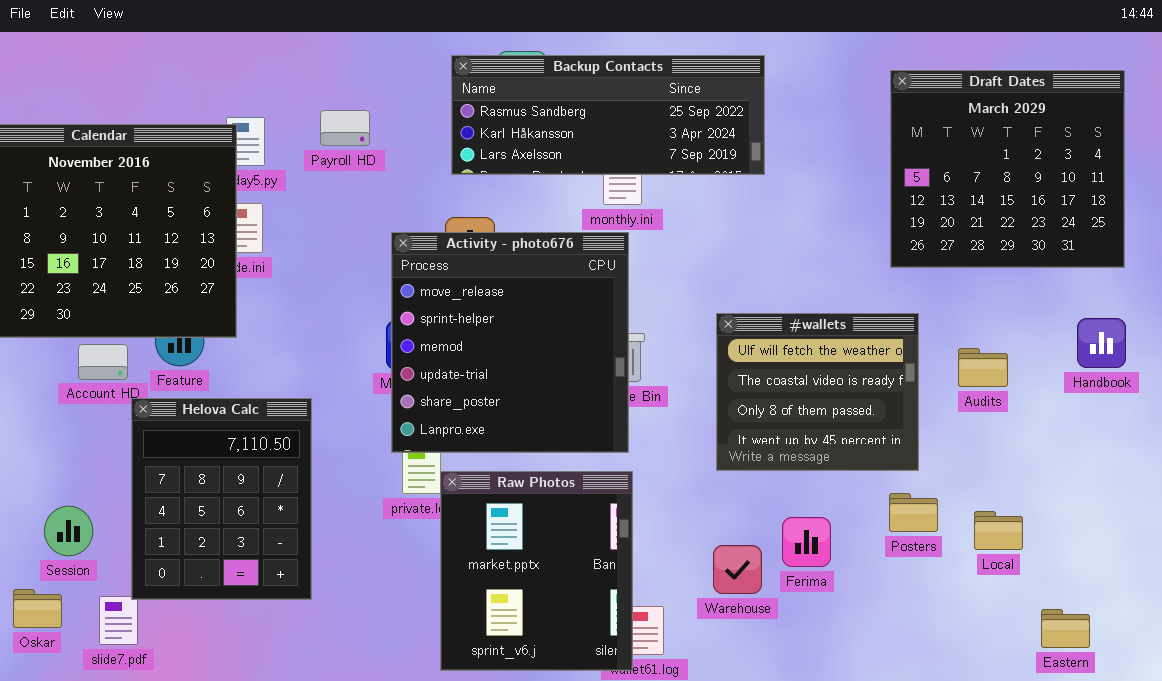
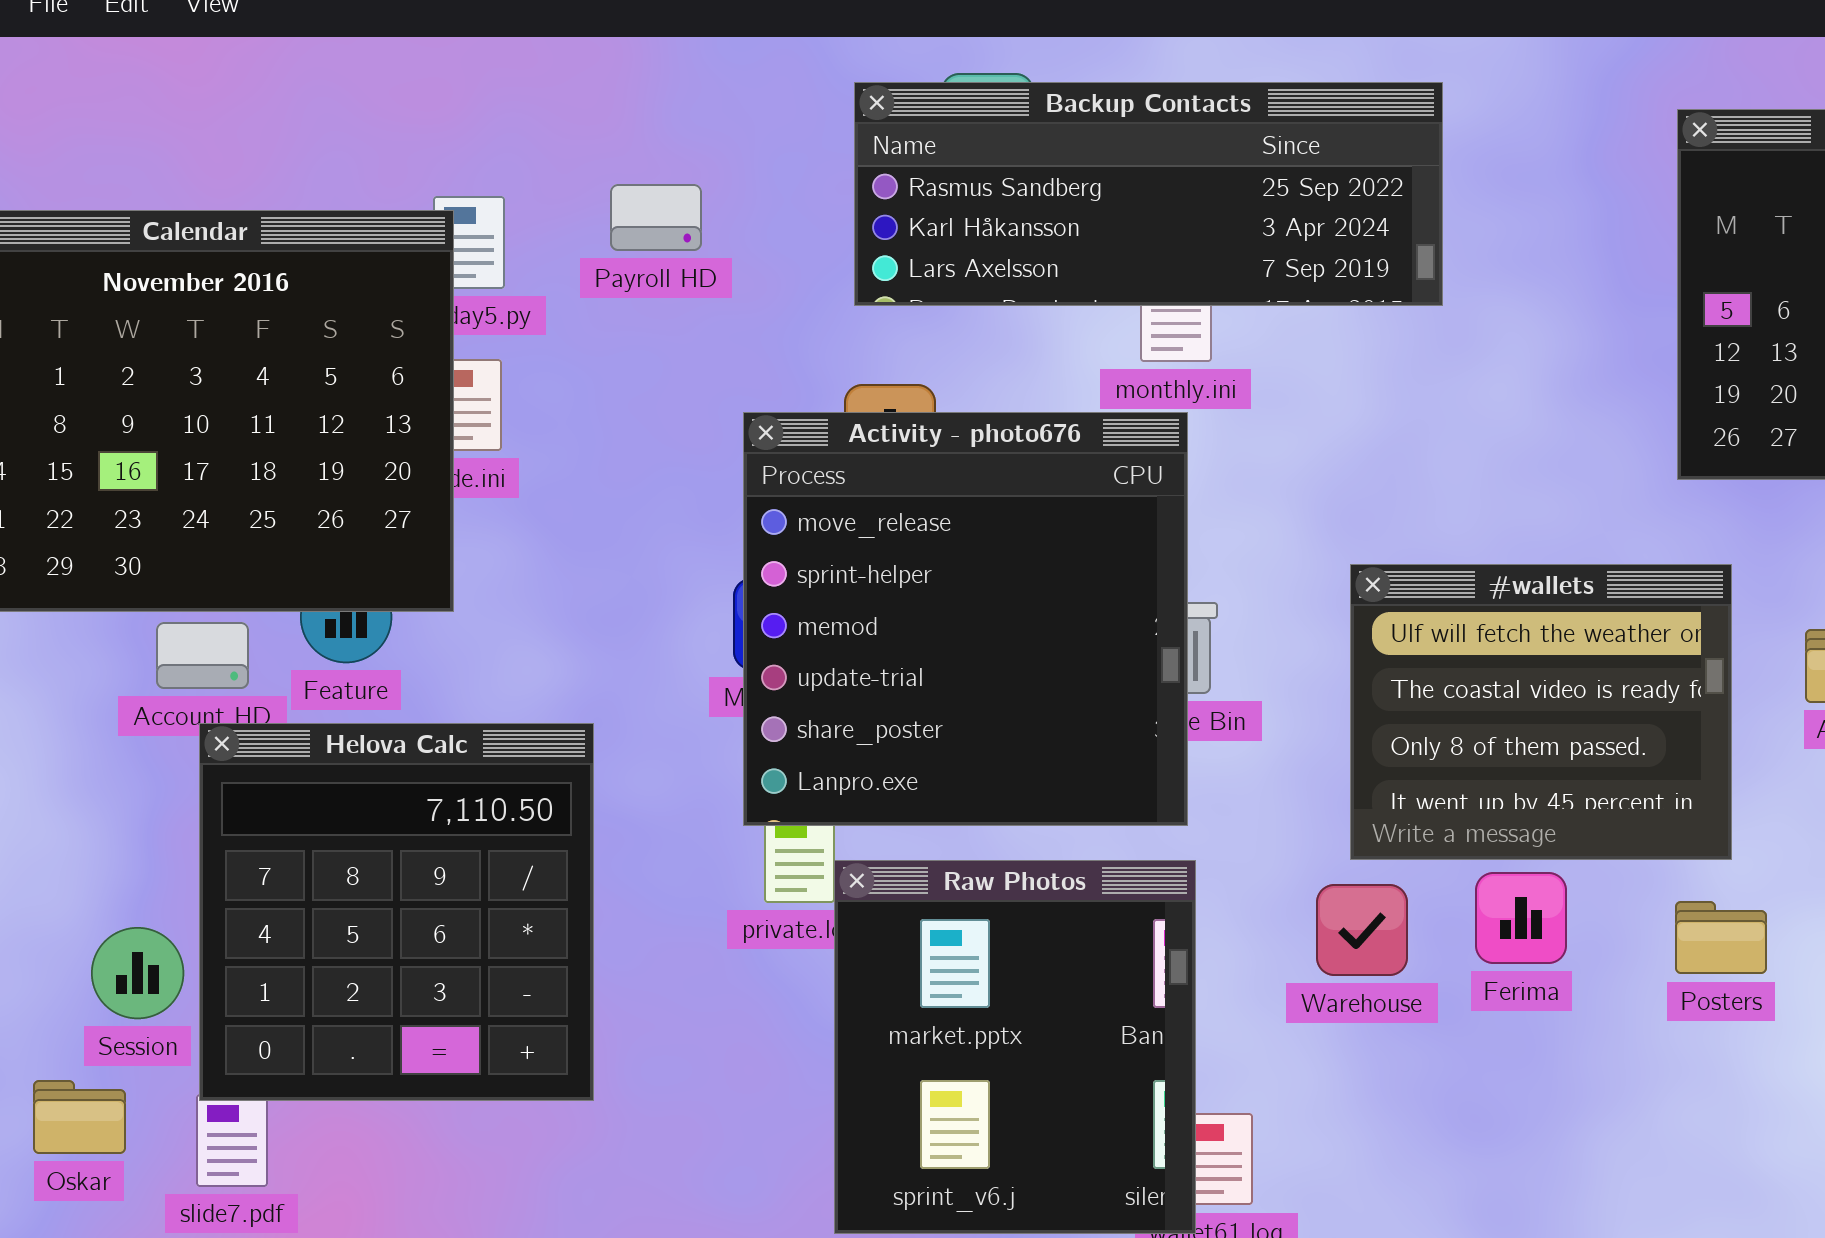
Helova Calc: [131,398,312,600] -> [199,723,594,1101], resized
Ferima: [782,517,831,567] -> [1475,872,1567,964], moved
Warehouse: [713,545,762,594] -> [1316,884,1408,976], moved

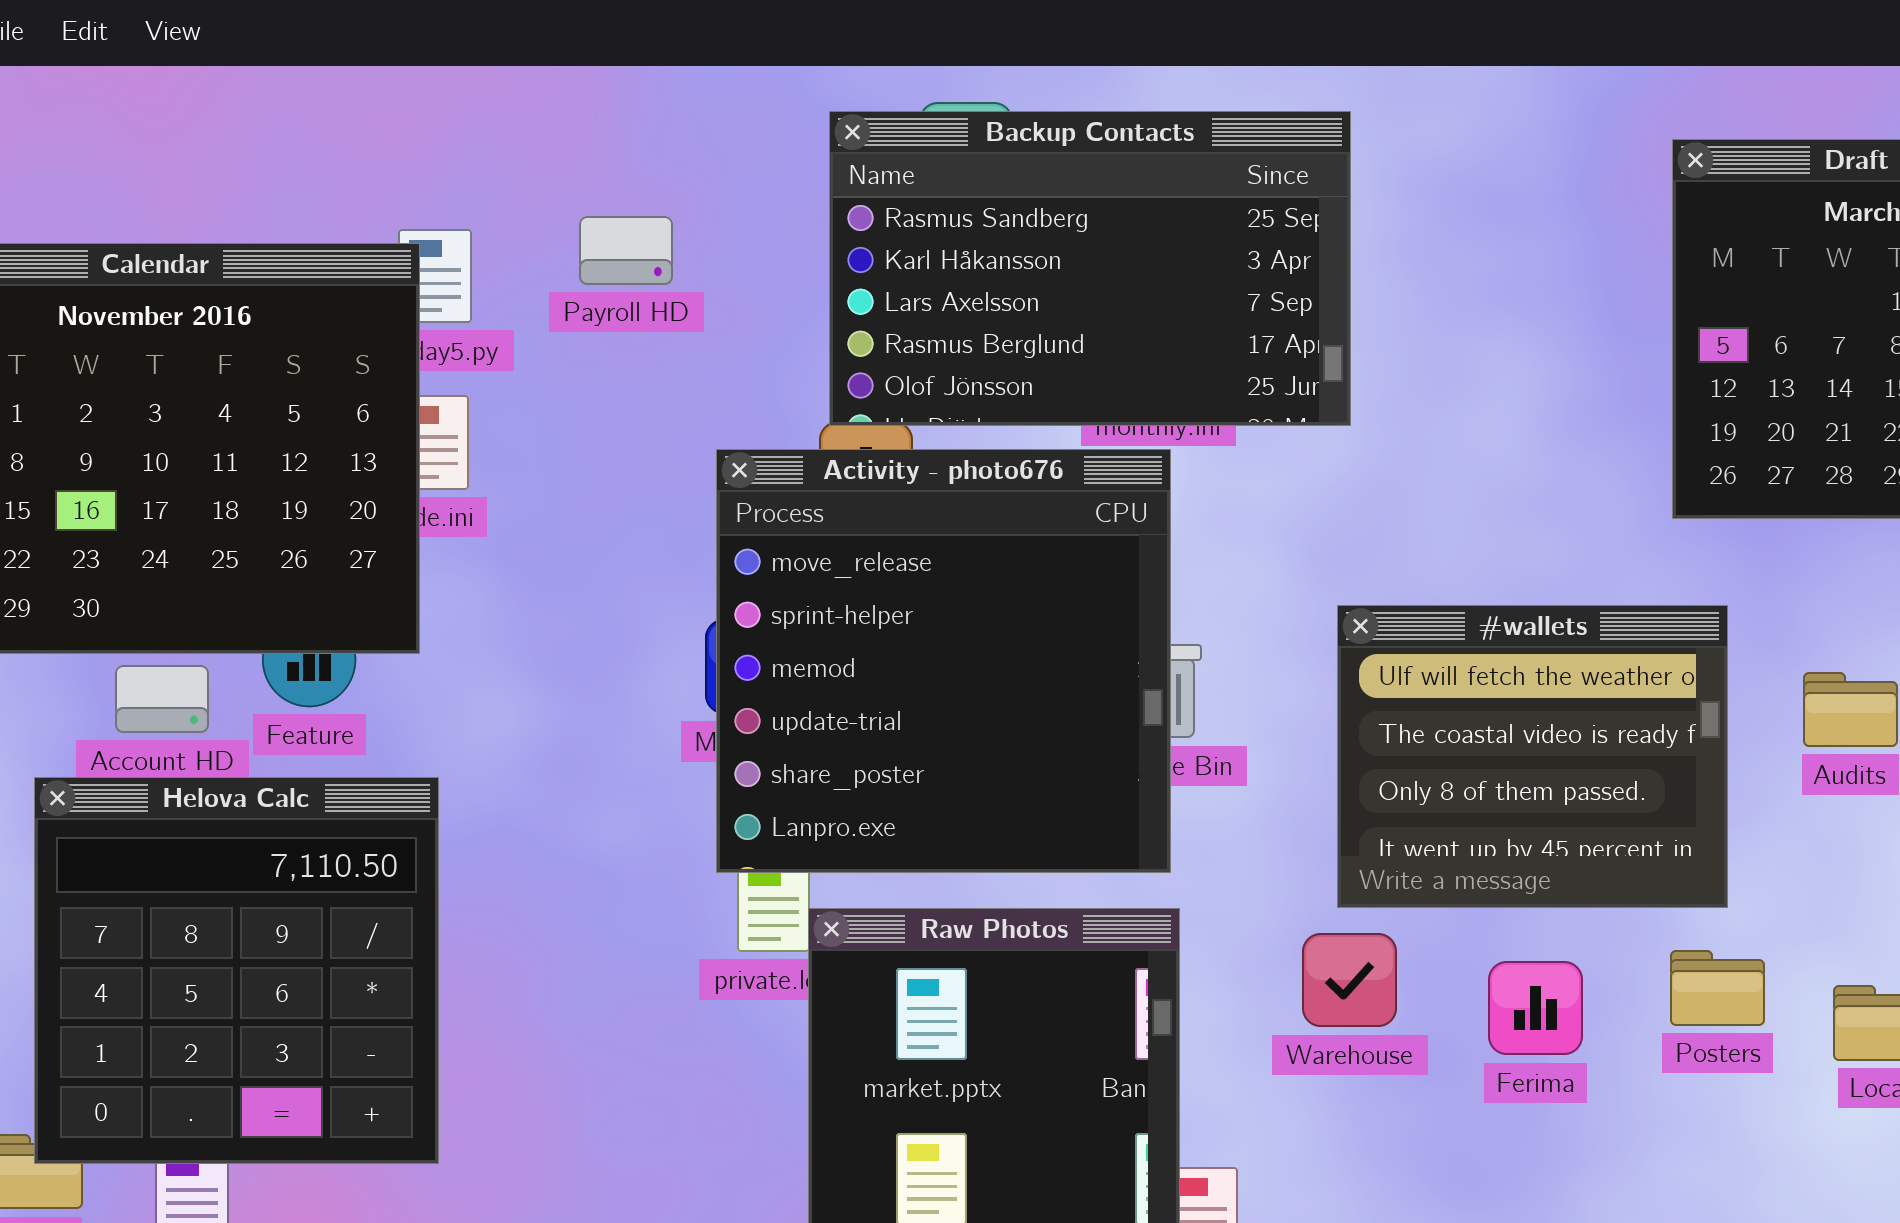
Backup Contacts: [854,82,1443,306] -> [829,111,1351,426], resized
Helova Calc: [199,723,594,1101] -> [34,777,439,1164], moved
Ferima: [1475,872,1567,964] -> [1488,961,1583,1055], moved

